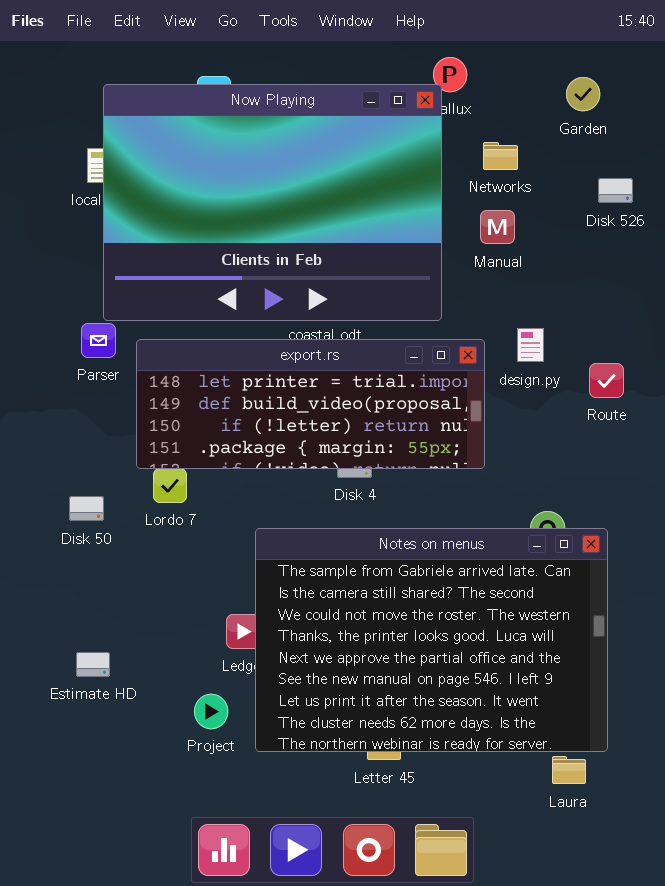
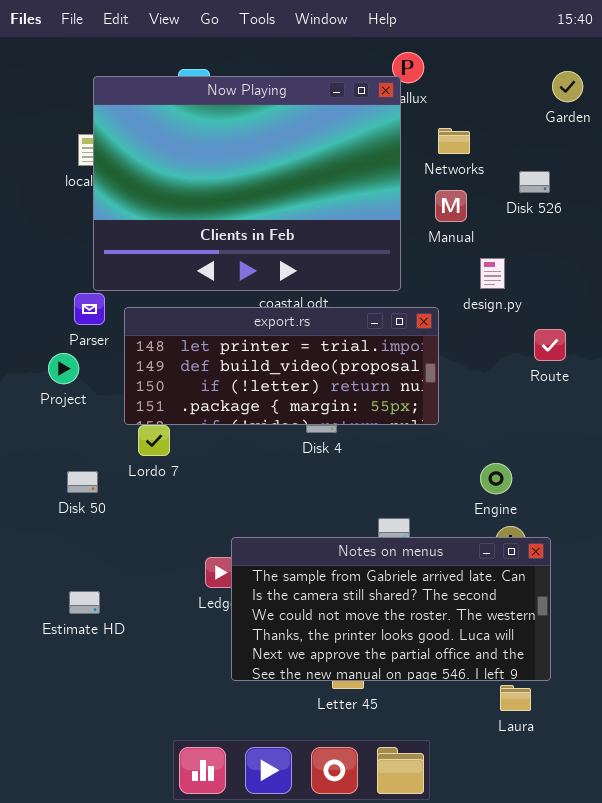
Garden: [566,77,600,111] -> [552,71,583,102], moved
Disk 526: [598,178,633,203] -> [519,171,550,193], moved
design.py: [517,328,544,362] -> [480,258,505,289], moved
Disk 50: [69,496,104,521] -> [67,471,98,493], moved
Notes on menus: [255,528,608,752] -> [231,537,551,681], resized
Project: [194,694,228,729] -> [48,353,79,384], moved

